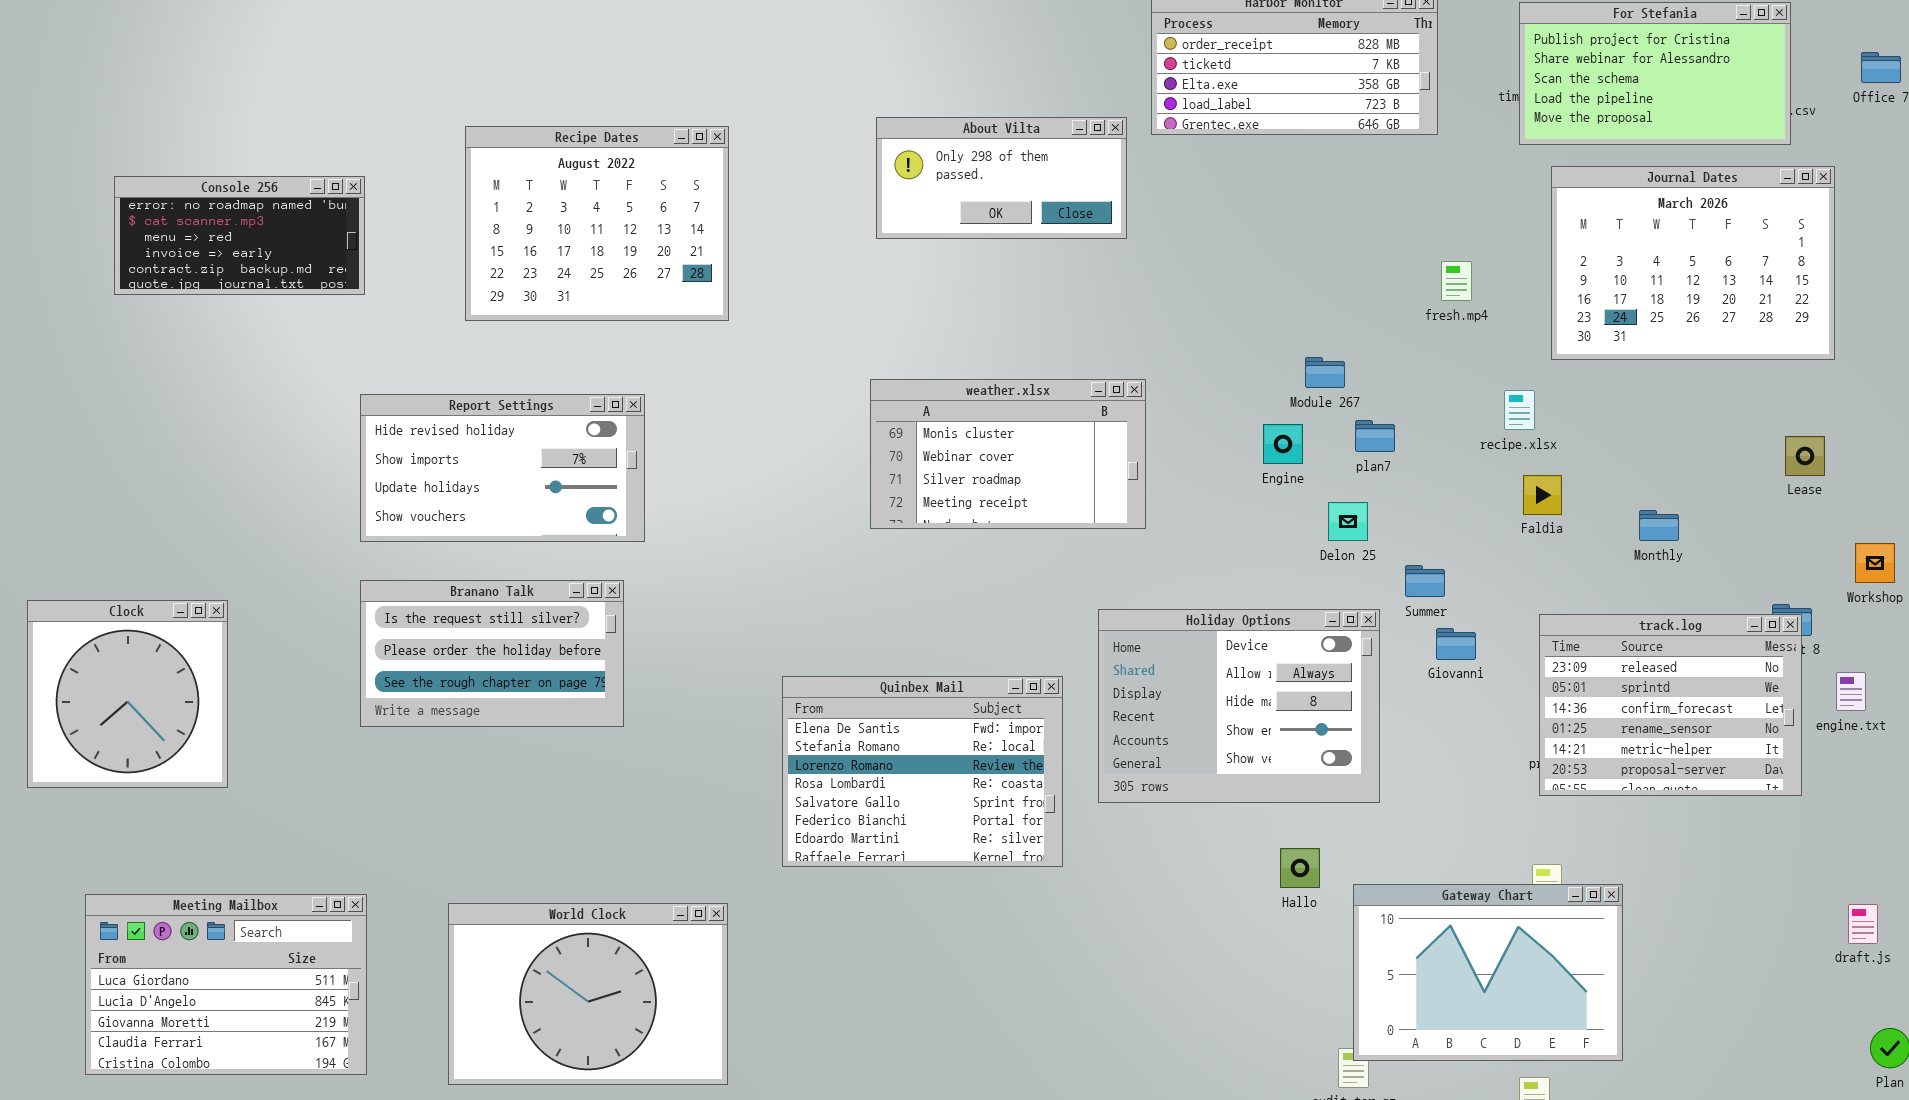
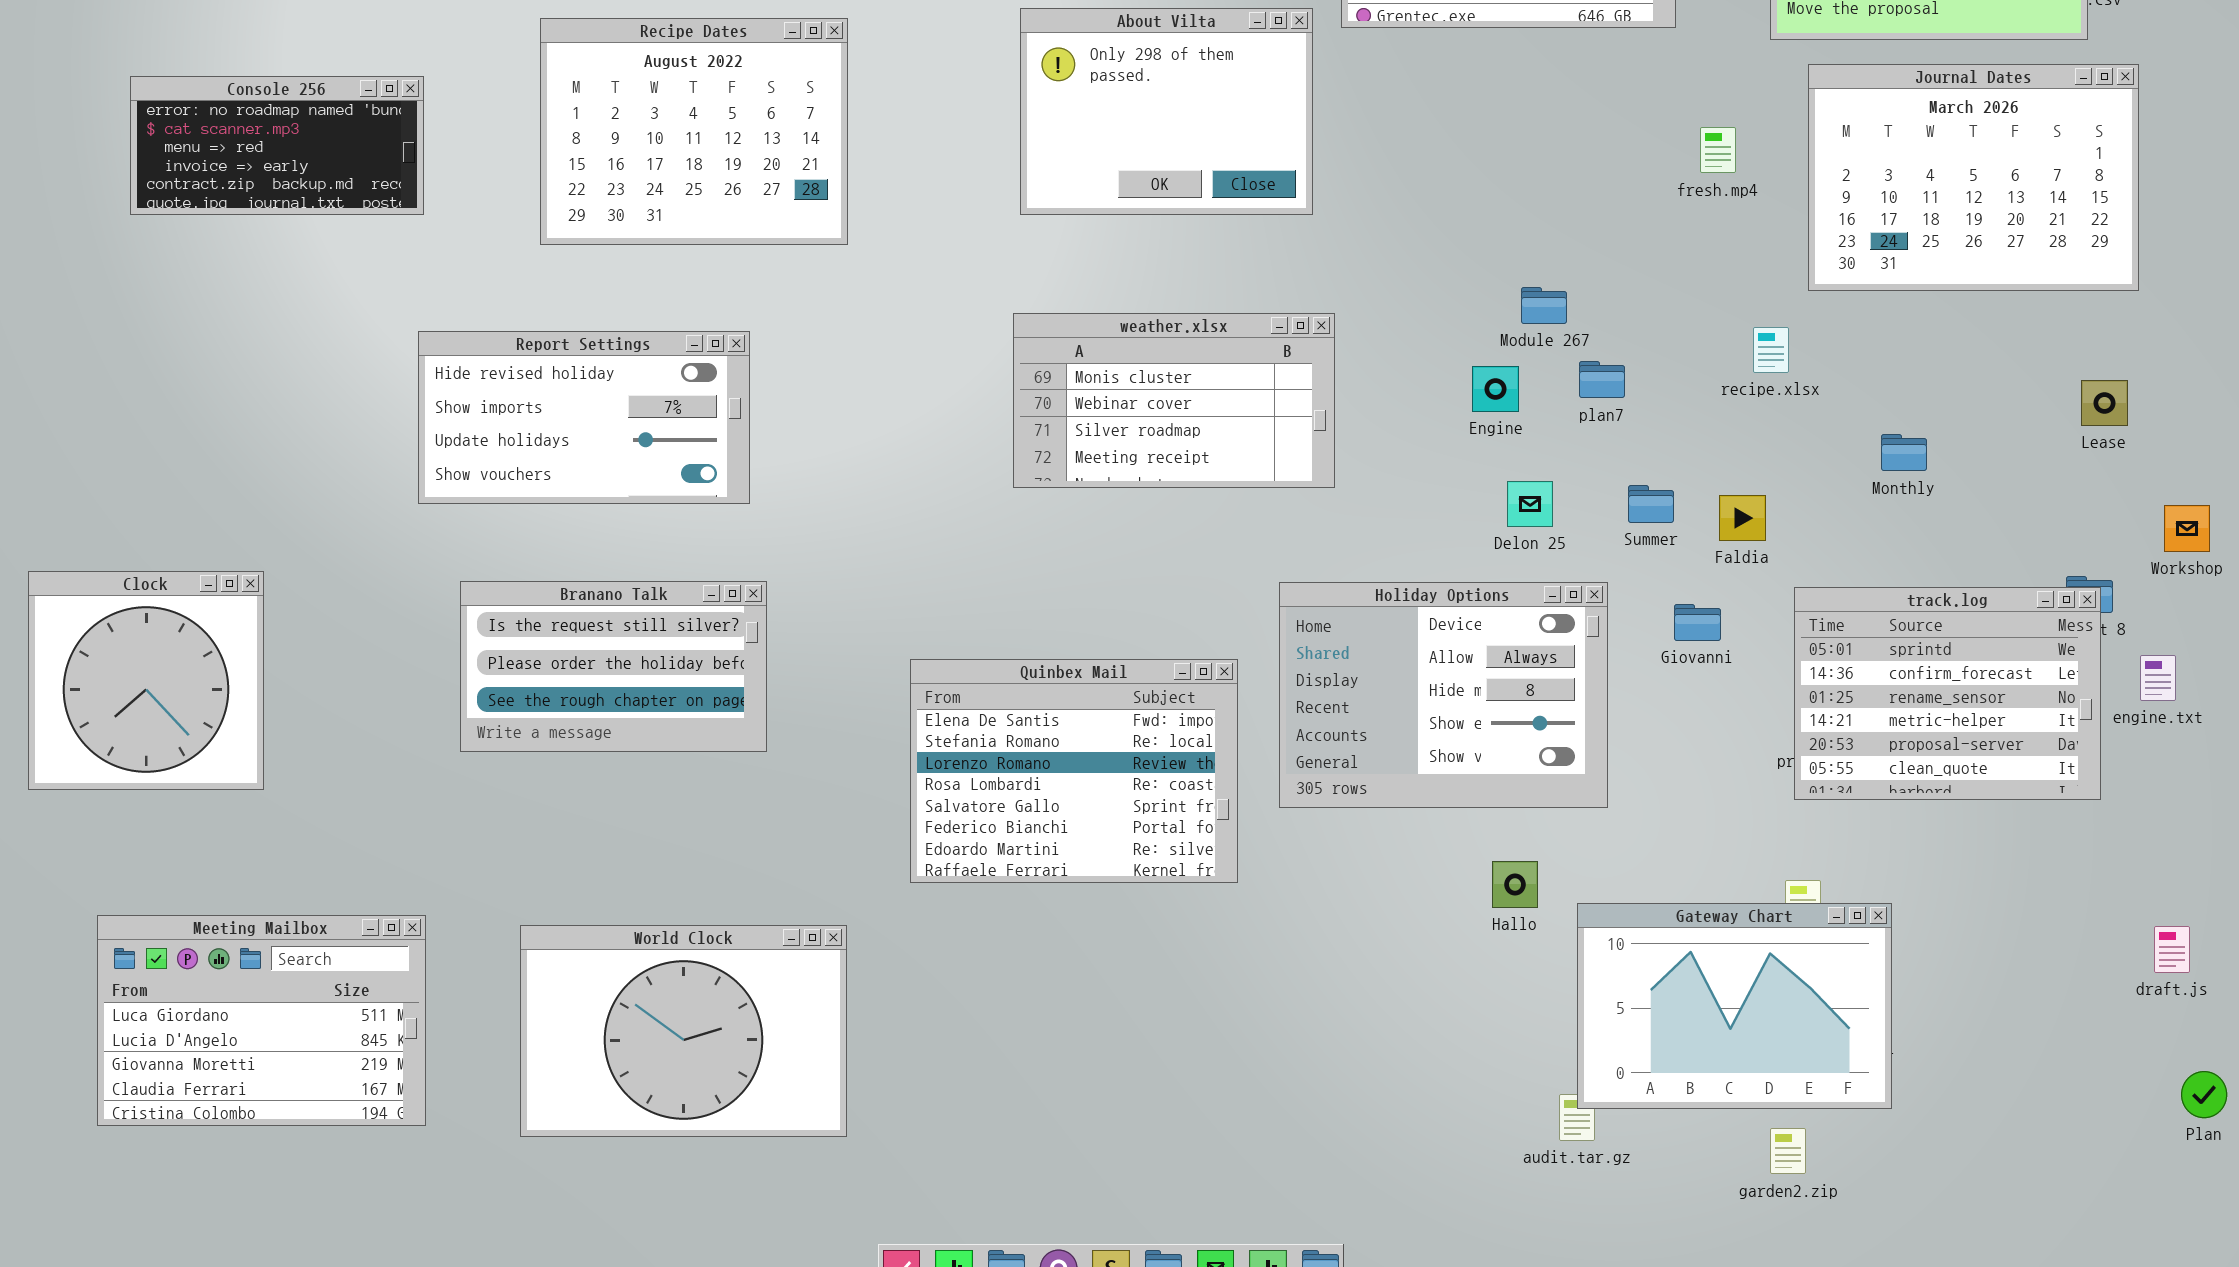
About Vilta: [876,117,1127,239] -> [1020,8,1313,215], resized
fresh.mp4: [1441,261,1472,301] -> [1700,127,1736,173], moved
Faldia: [1523,475,1562,515] -> [1719,495,1766,541], moved
Delon 25: [1328,502,1368,541] -> [1507,481,1553,527], moved
Monthly: [1639,510,1679,541] -> [1881,434,1927,471], moved
Summer: [1405,565,1445,597] -> [1628,485,1674,523], moved
Branano Talk: [360,580,624,727] -> [460,581,767,752], moved
track.log: [1539,614,1802,796] -> [1794,587,2101,800], scrolled down 1 row

